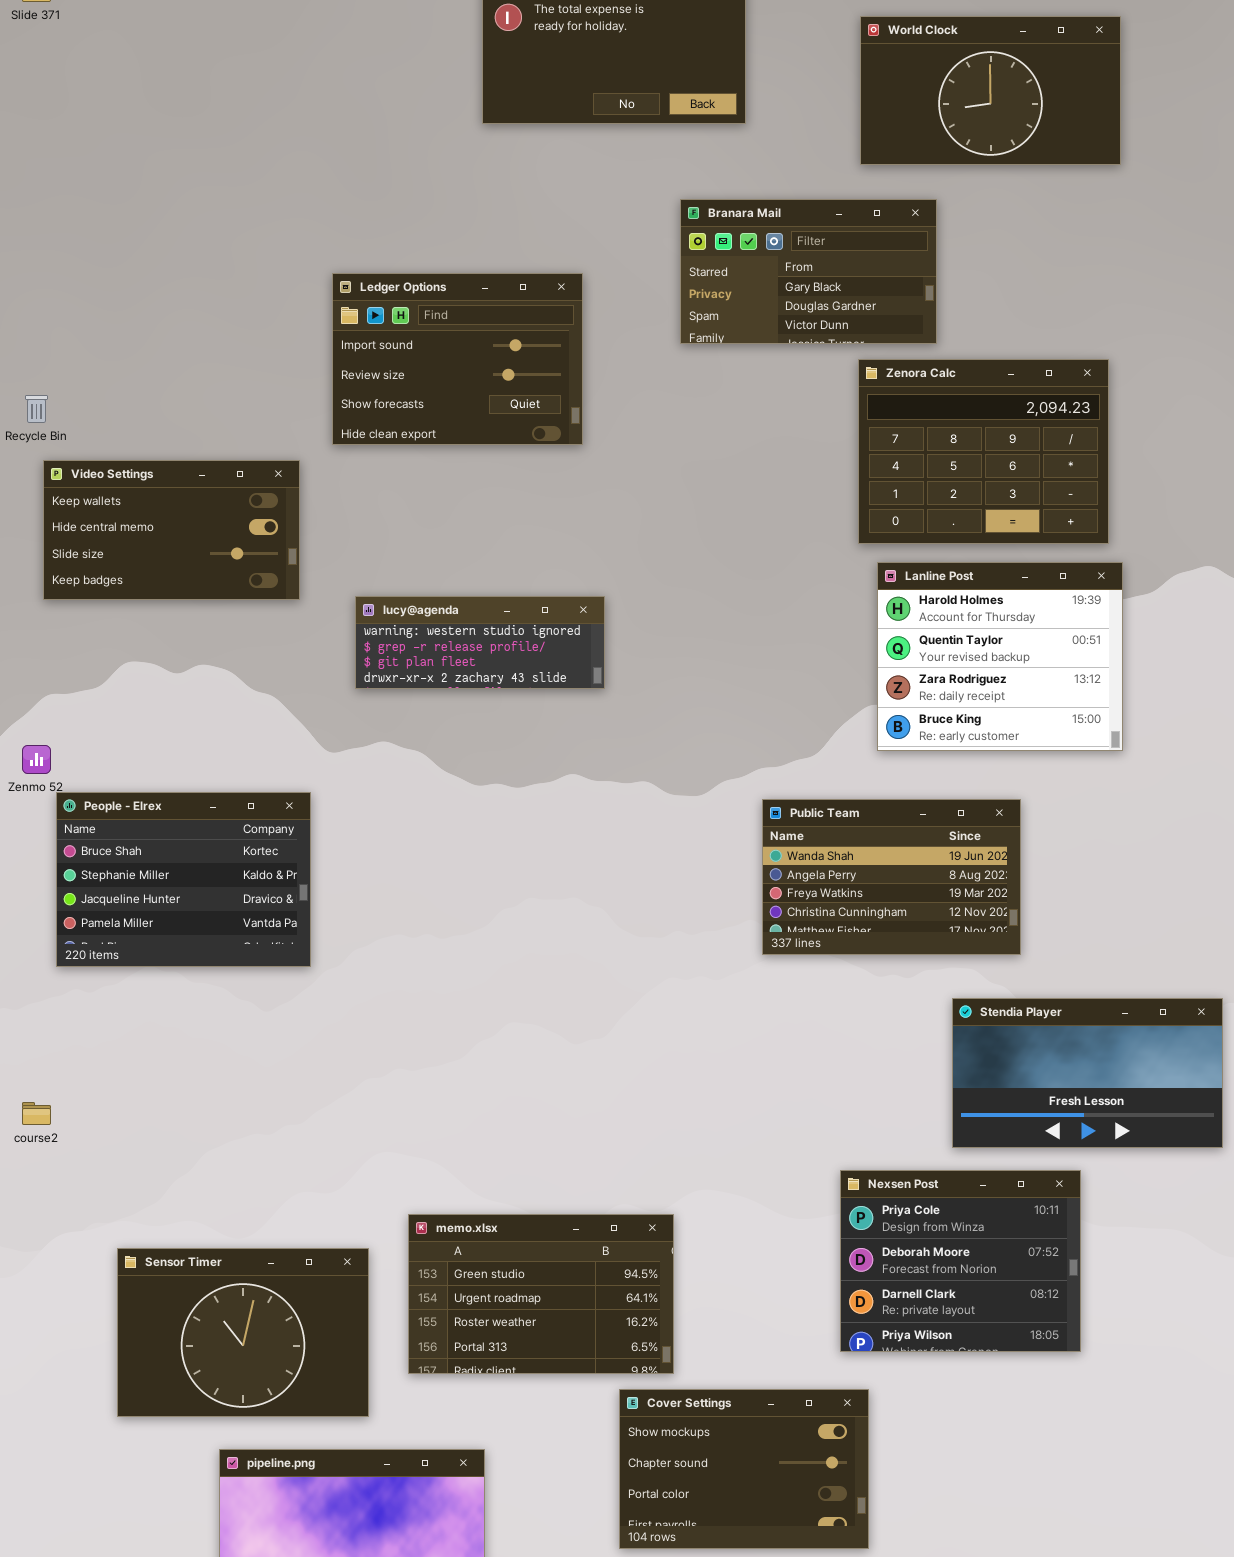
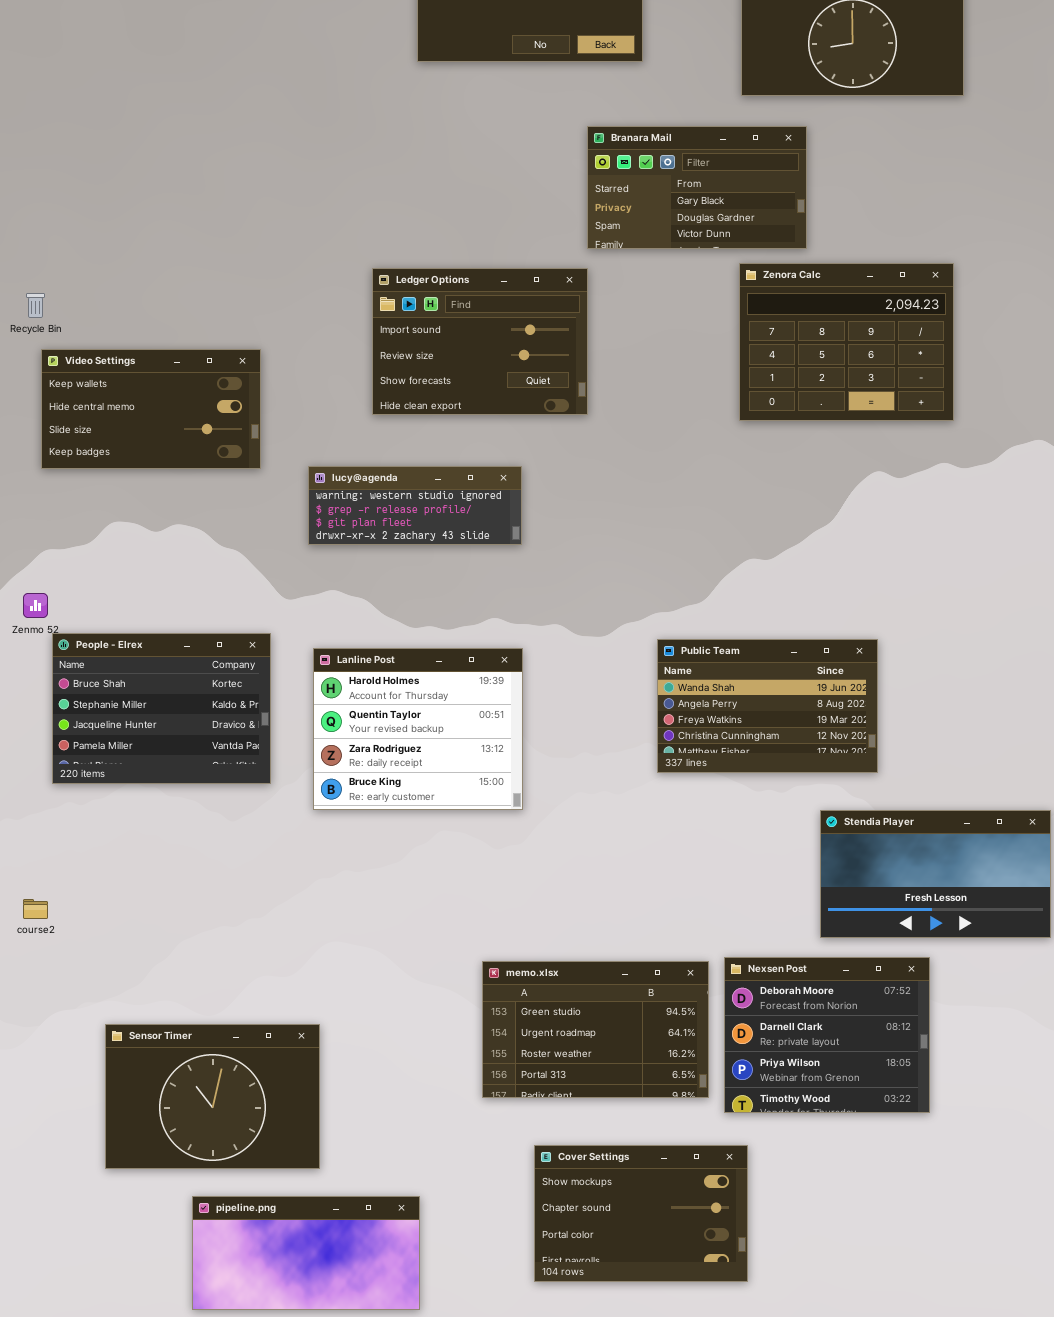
Ledger Options: [332,273,583,445] -> [372,268,588,415], moved
Lanline Post: [877,562,1123,751] -> [313,648,523,810], moved
Nexsen Post: [840,1170,1081,1352] -> [724,957,930,1113], scrolled down 1 row
memo.xlsx: [408,1214,674,1374] -> [482,961,709,1098], moved

